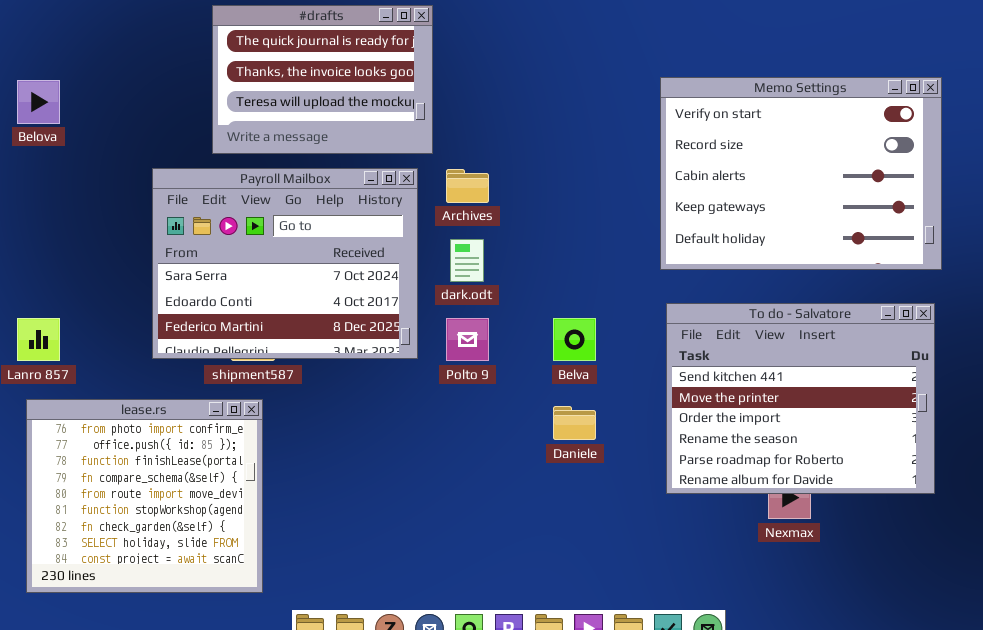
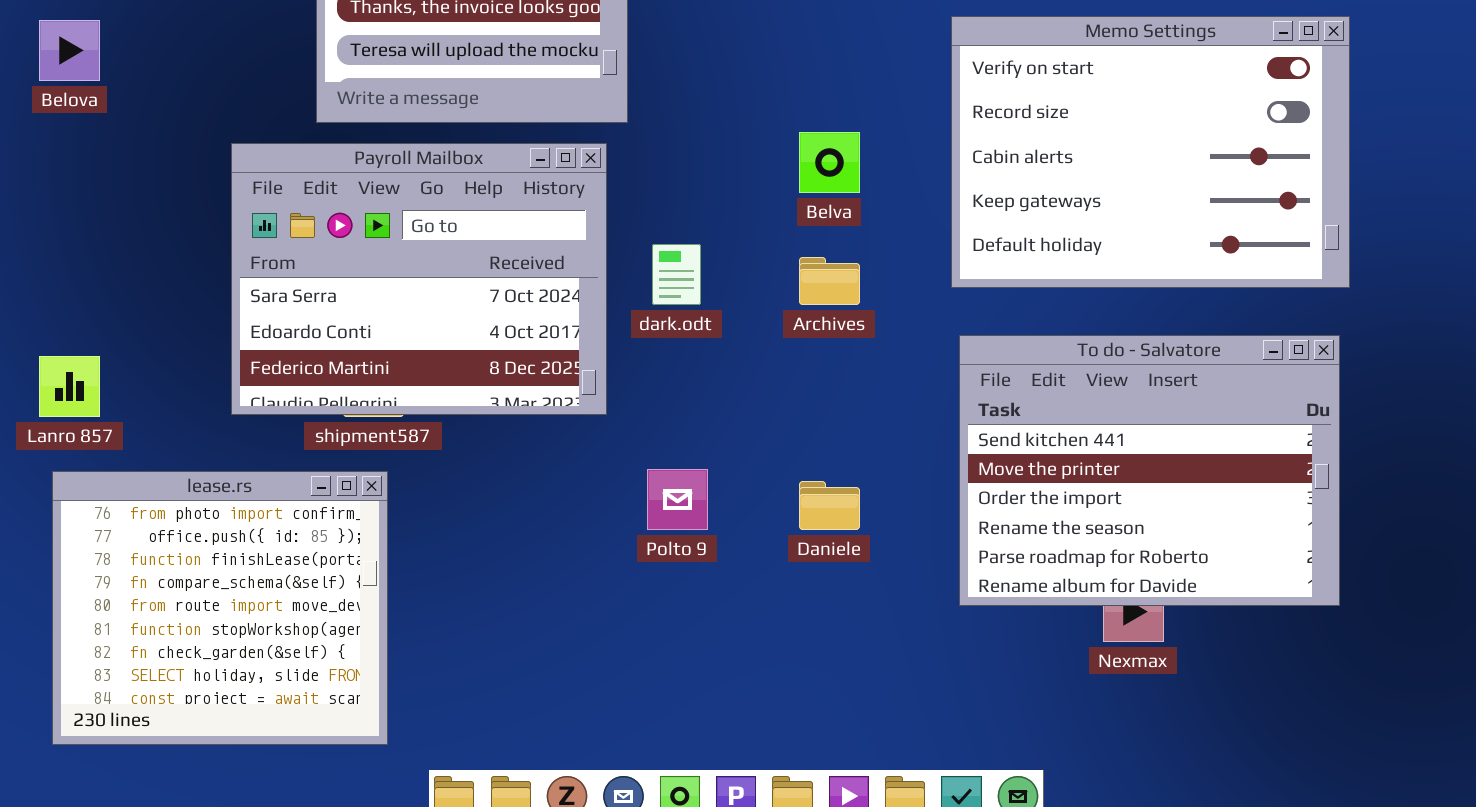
Archives: [446,169,489,203] -> [799,257,860,305], moved
Polto 9: [446,318,489,361] -> [647,469,708,530], moved
Belva: [553,318,596,361] -> [799,132,860,193], moved

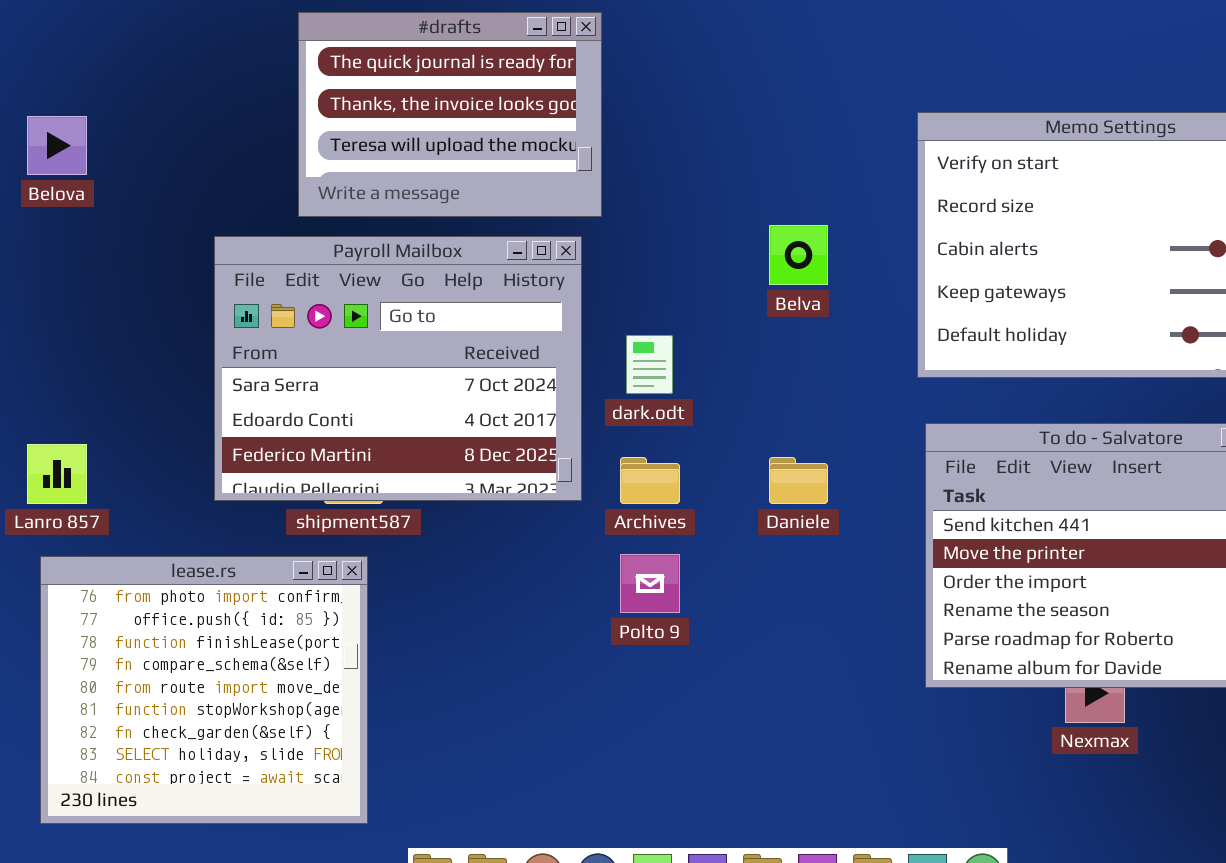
Archives: [799,257,860,305] -> [620,457,680,504], moved
Daniele: [799,481,860,530] -> [769,457,828,504], moved

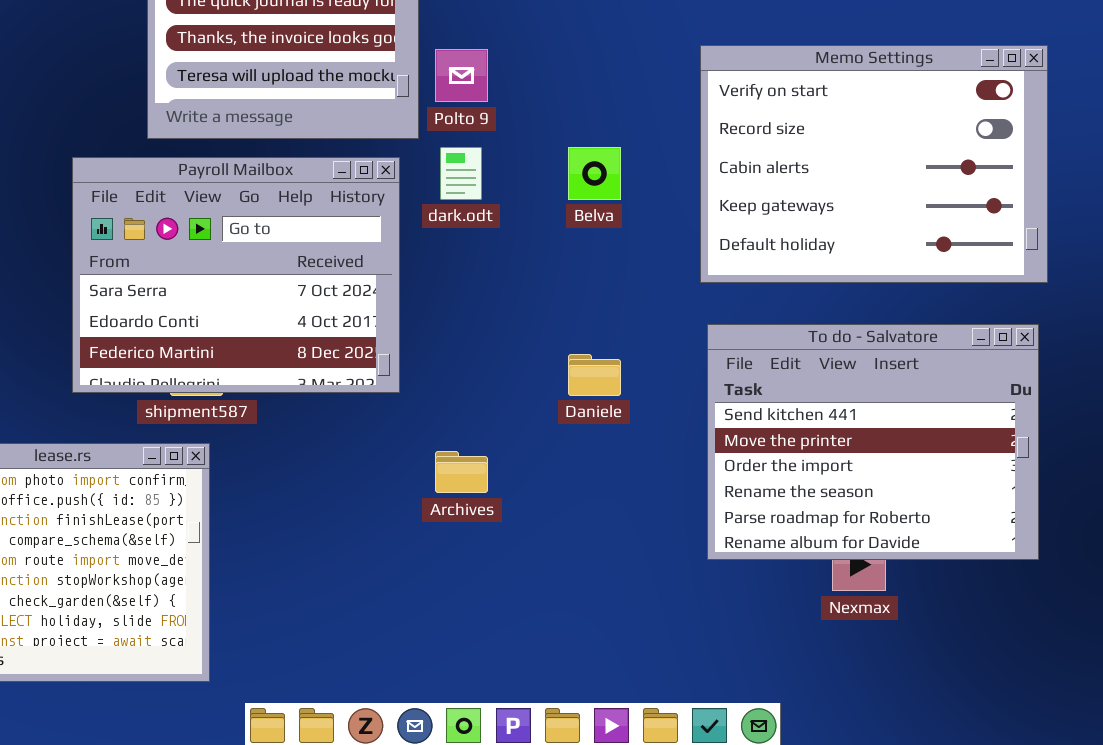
dark.odt: [626,335,673,394] -> [440,147,482,200], moved
Archives: [620,457,680,504] -> [435,451,488,493], moved
Polto 9: [620,554,680,613] -> [435,49,488,102], moved

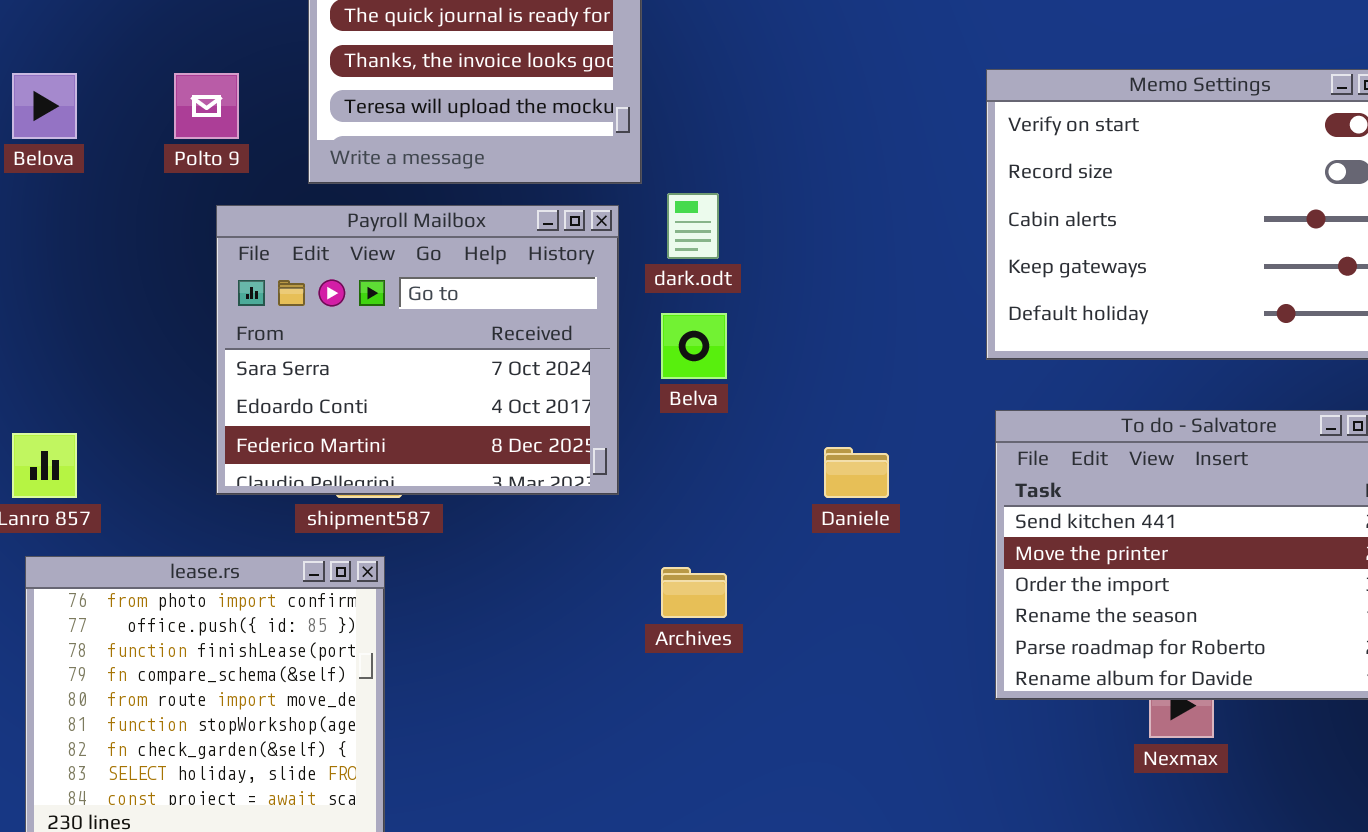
Polto 9: [435,49,488,102] -> [174,73,239,139], moved
Belva: [568,147,621,200] -> [661,313,727,379], moved

